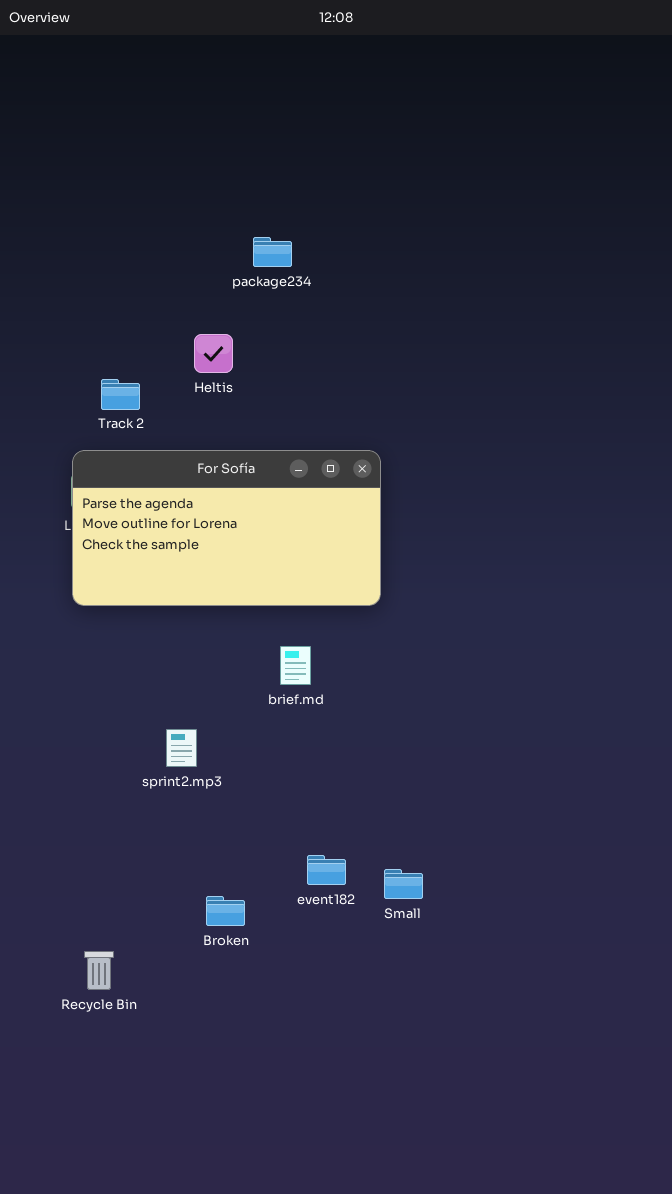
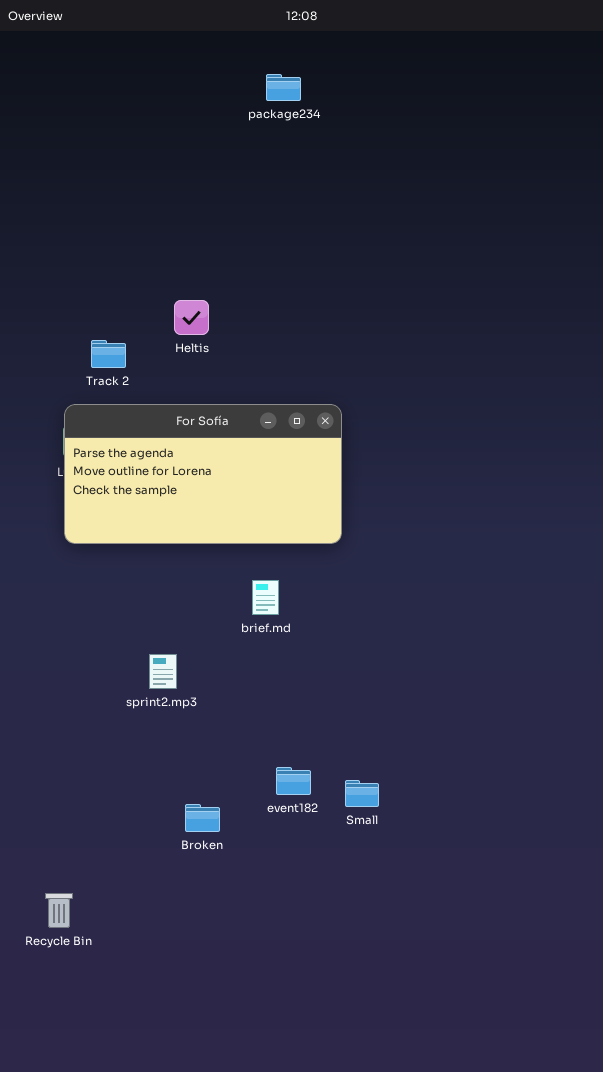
package234: [253,237,292,267] -> [266,74,301,101], moved
Recycle Bin: [84,951,114,990] -> [45,893,73,928], moved

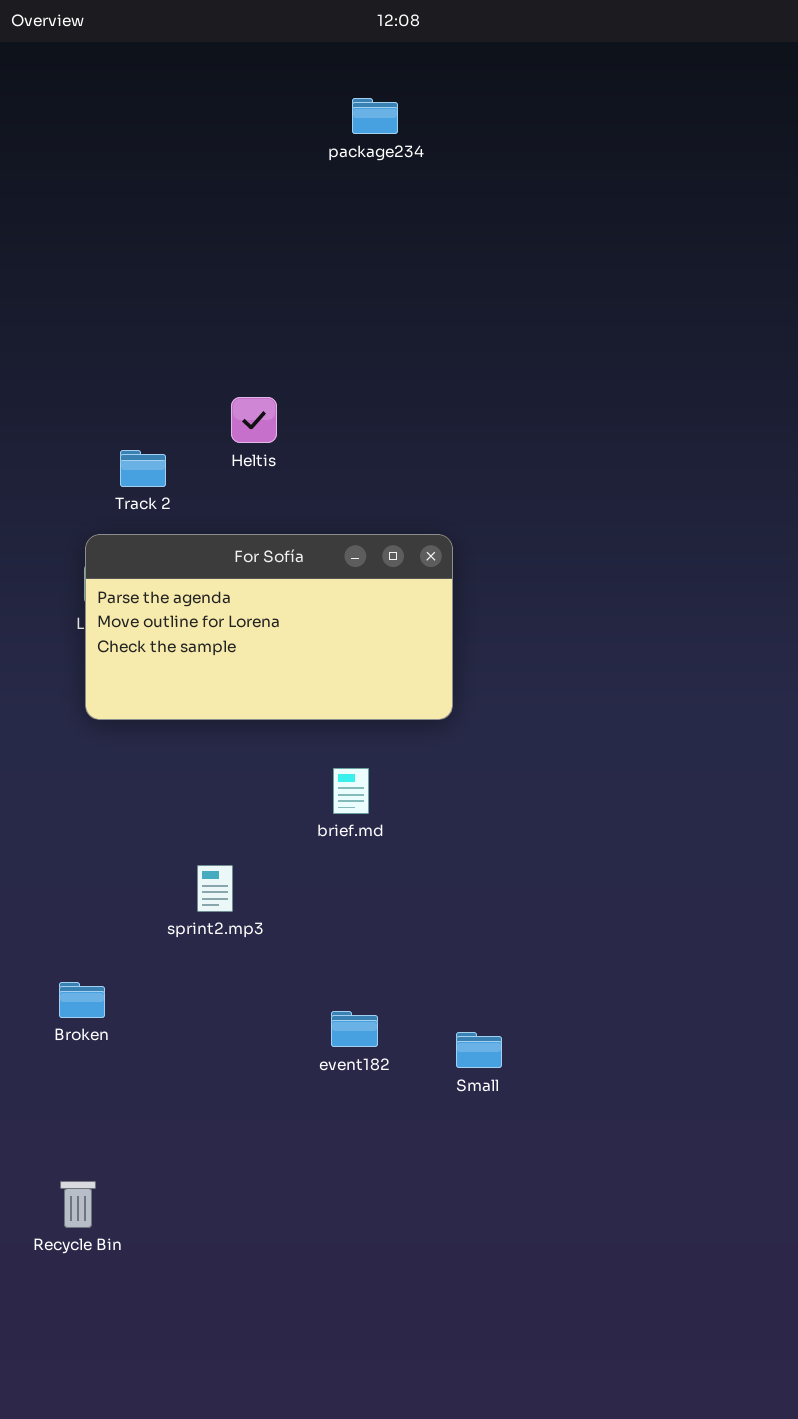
event182: [276,767,311,795] -> [331,1011,378,1047], moved
Broken: [185,804,220,832] -> [59,982,105,1018], moved

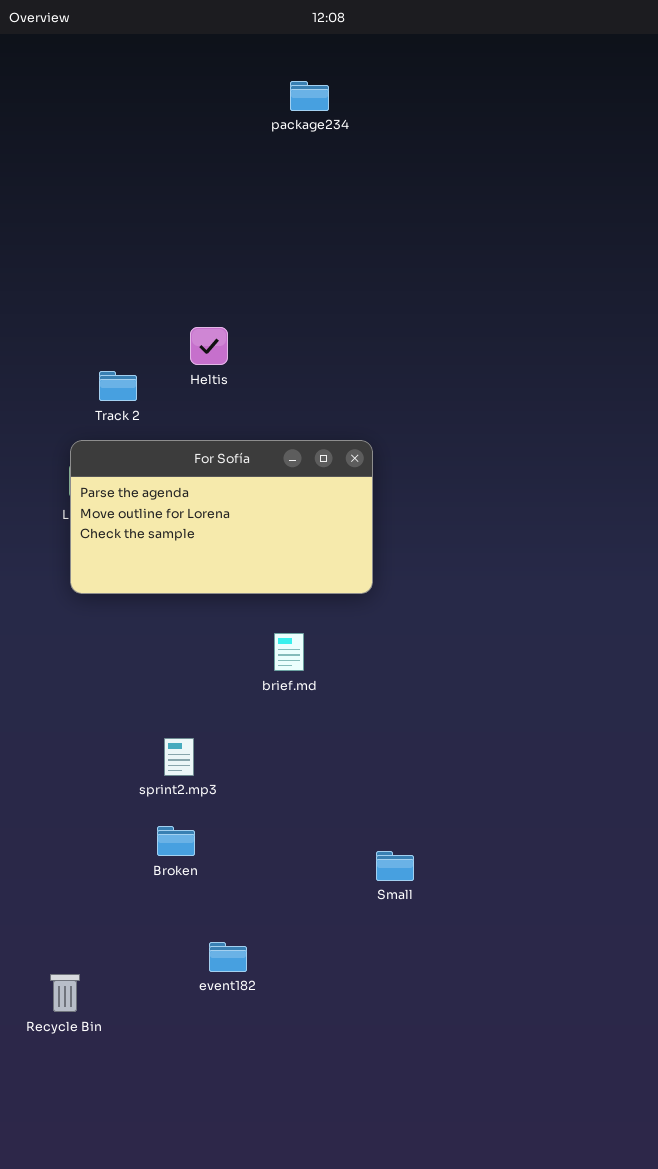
sprint2.mp3: [197,865,233,912] -> [164,738,194,776], moved
Broken: [59,982,105,1018] -> [157,826,195,856], moved
event182: [331,1011,378,1047] -> [209,942,247,972], moved

